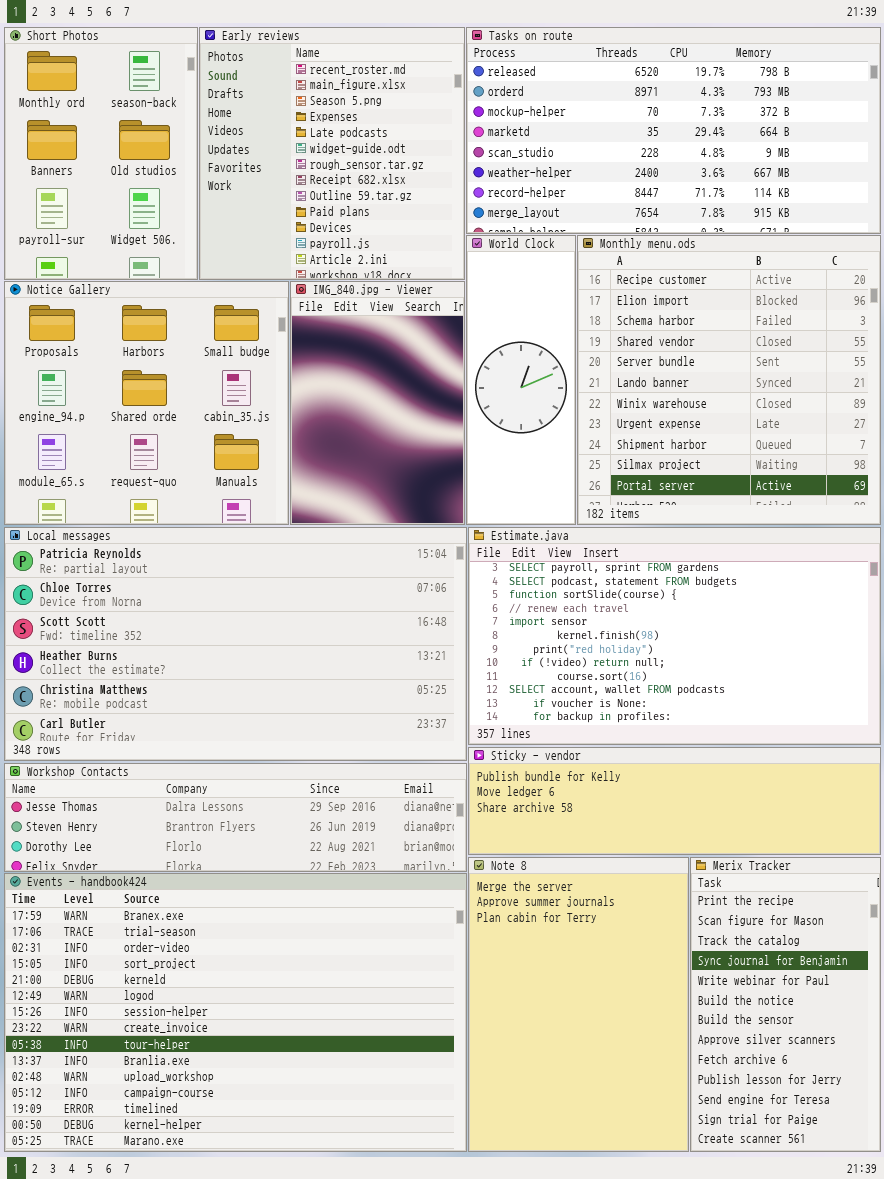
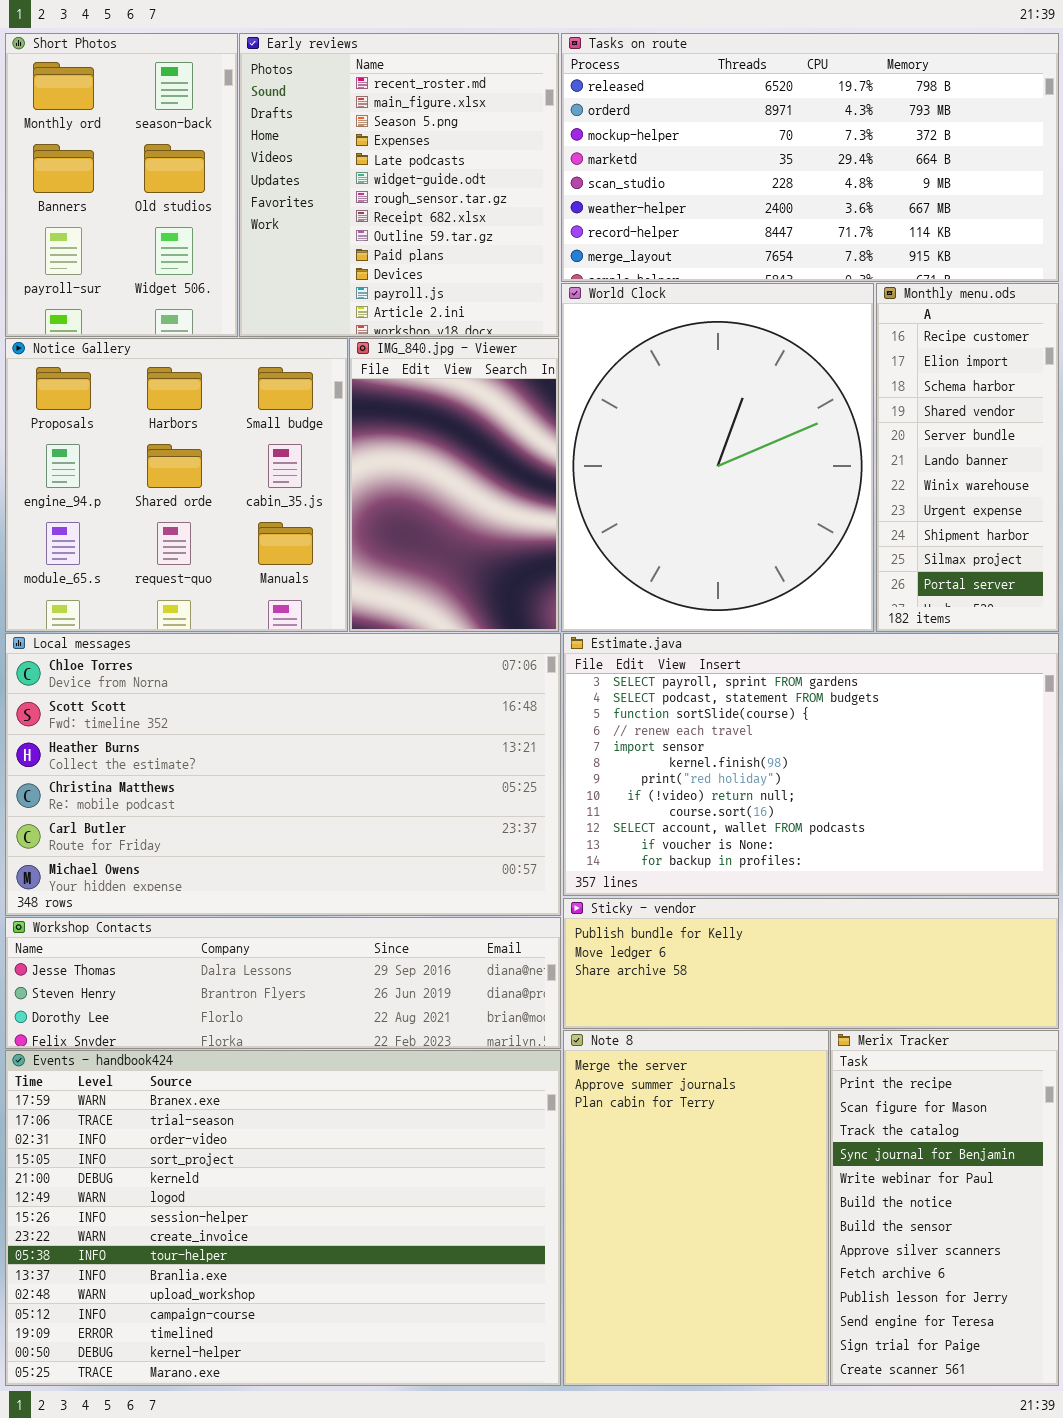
World Clock: [466,235,576,525] -> [561,283,874,632], resized
Monthly menu.ods: [577,235,881,525] -> [876,283,1059,632], resized
Local messages: [4,527,467,761] -> [5,633,561,916], scrolled down 1 row

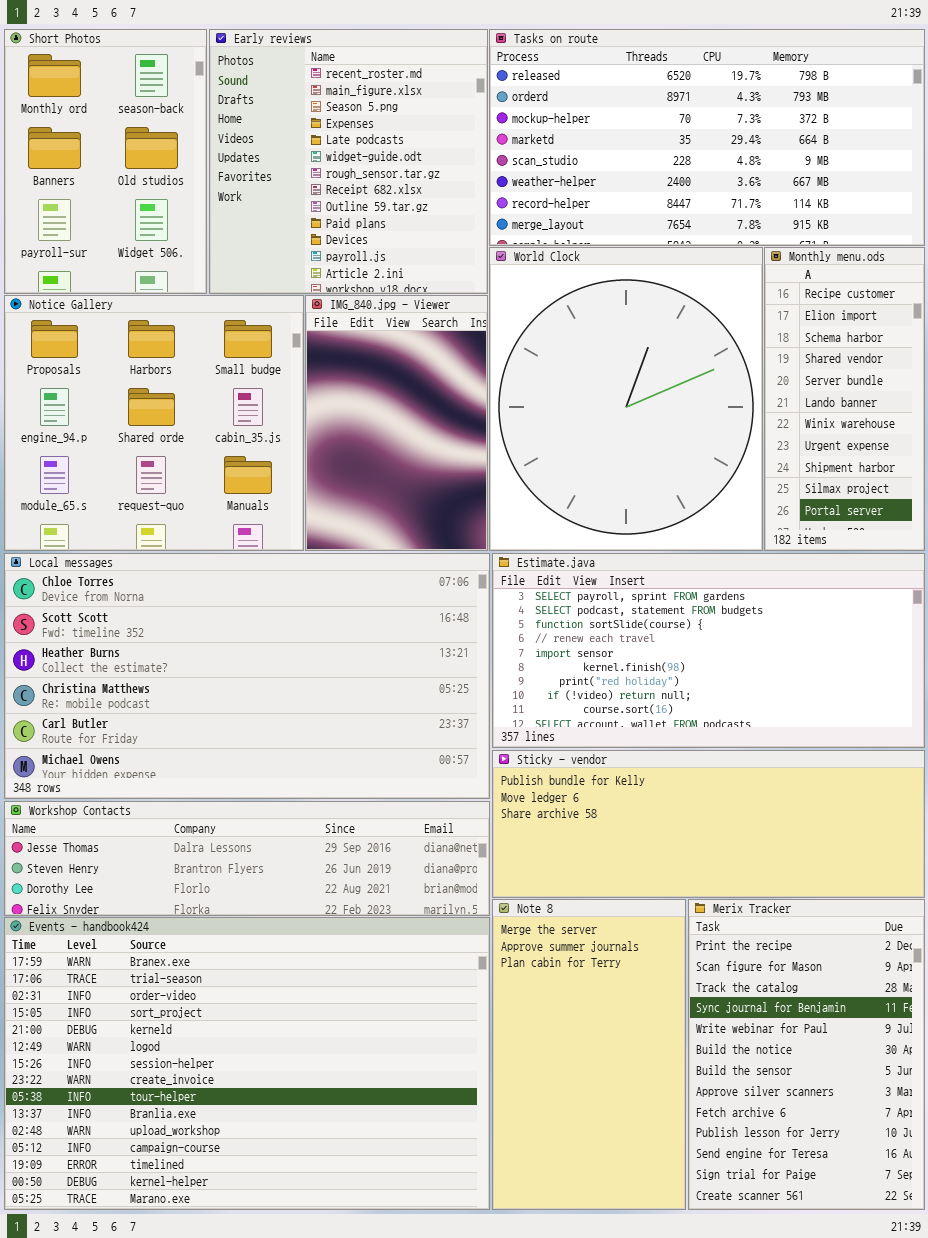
Estimate.java: [563,633,1059,896] -> [492,553,925,748], resized
Sticky - vendor: [563,898,1059,1029] -> [492,750,925,898], resized
Note 8: [563,1030,829,1386] -> [492,899,686,1210], resized
Merix Tracker: [830,1030,1059,1386] -> [688,899,925,1210], resized

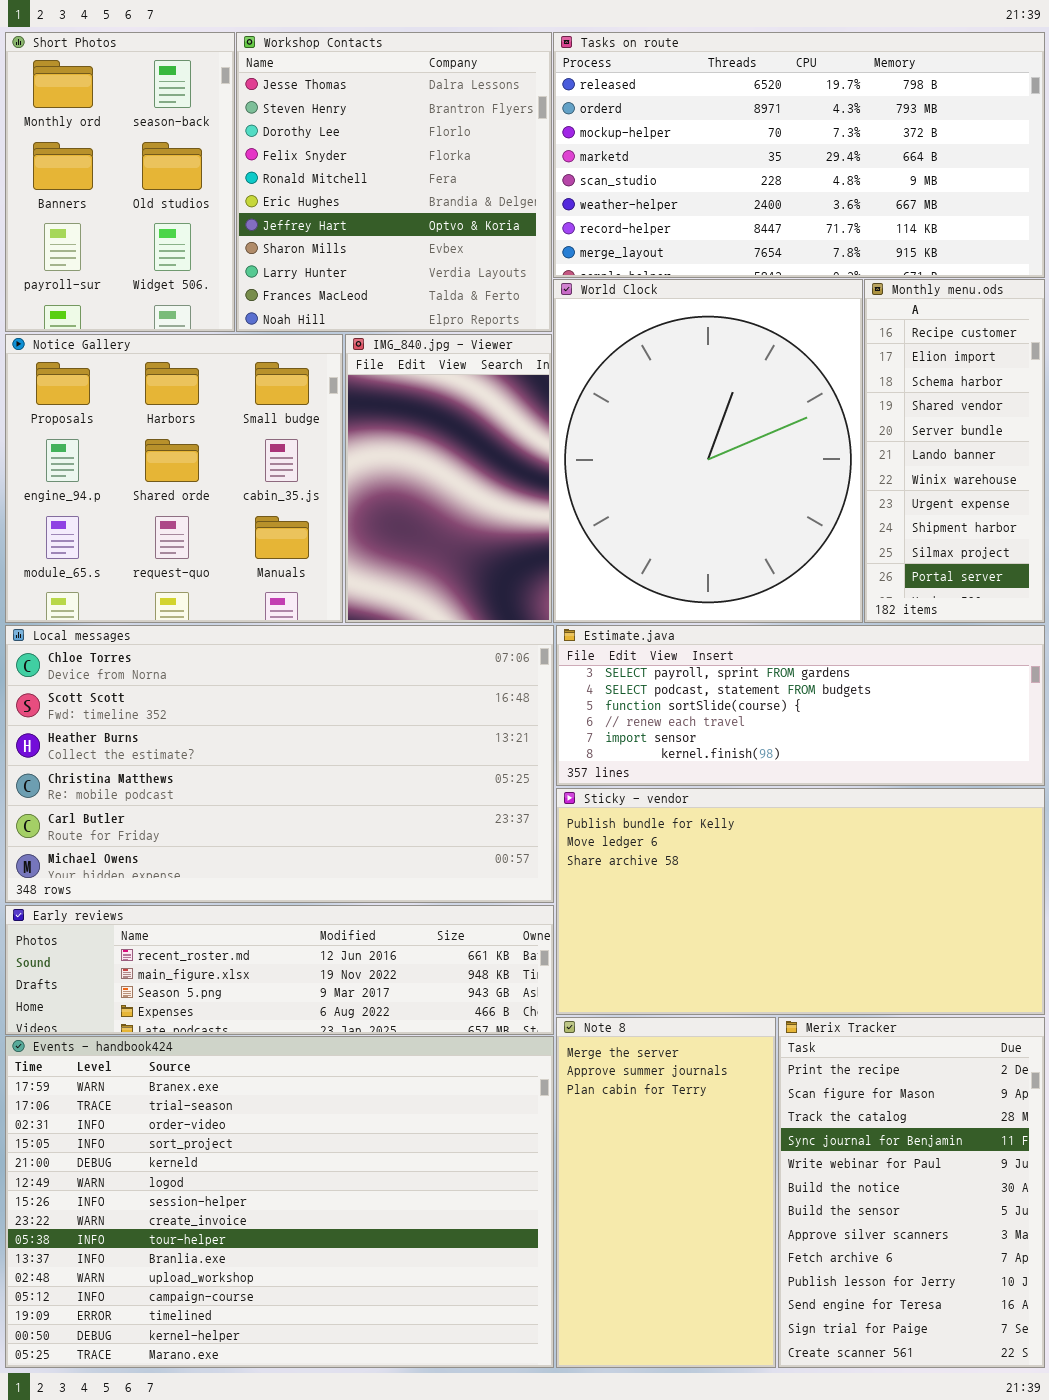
Early reviews: [209,29,488,294] -> [5,905,554,1035], moved, resized
Estimate.java: [492,553,925,748] -> [556,625,1045,786], resized
Sticky - vendor: [492,750,925,898] -> [556,788,1045,1015], resized
Workshop Contacts: [4,801,490,916] -> [236,32,552,332], moved, resized

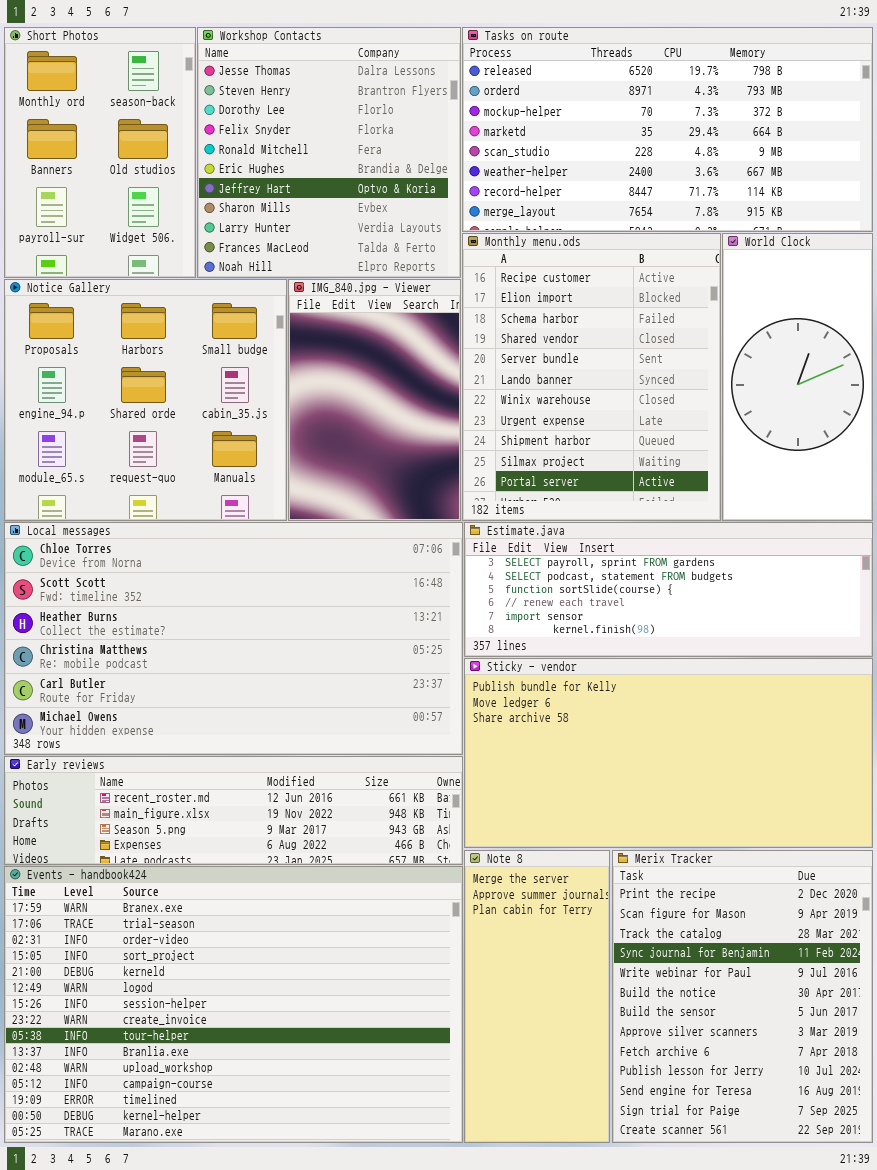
World Clock: [553,279,863,623] -> [722,233,873,521], moved, resized
Monthly menu.ods: [864,279,1045,623] -> [462,233,721,521], moved, resized
Note 8: [556,1017,776,1368] -> [464,850,610,1143], resized
Merix Tracker: [778,1017,1045,1368] -> [612,850,873,1143], resized

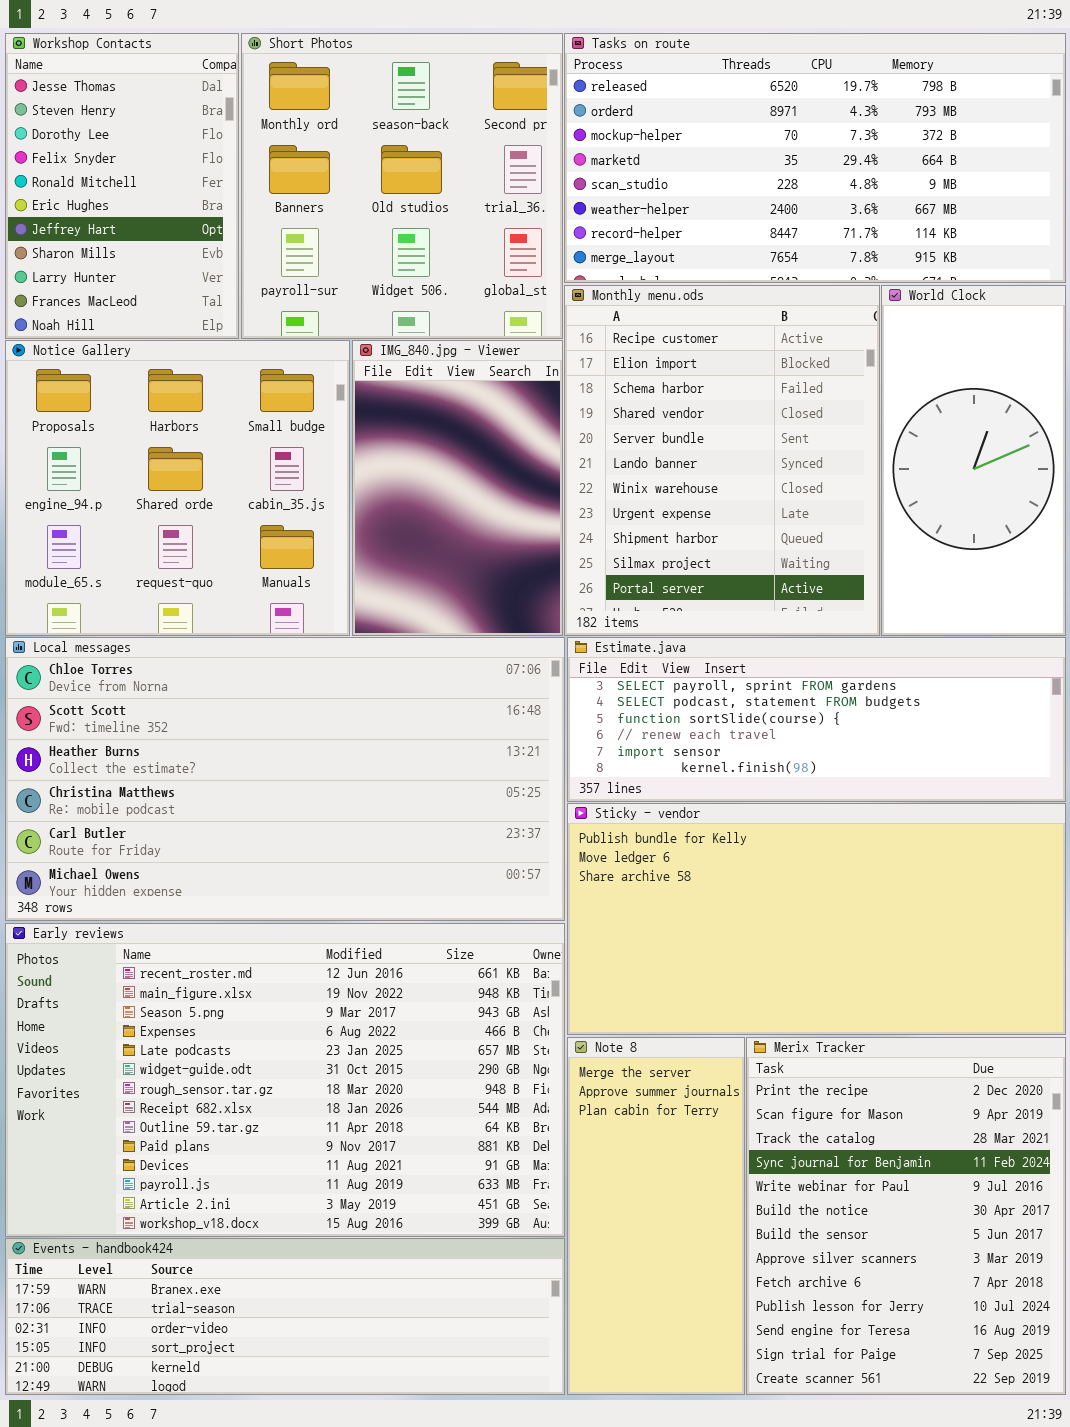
Short Photos: [4,27,196,278] -> [241,33,563,339], moved, resized
Workshop Contacts: [197,27,461,278] -> [5,33,239,339], moved, resized
Early reviews: [4,756,463,865] -> [5,923,565,1237], resized
Events - handbook424: [4,866,463,1143] -> [5,1238,565,1395], resized

